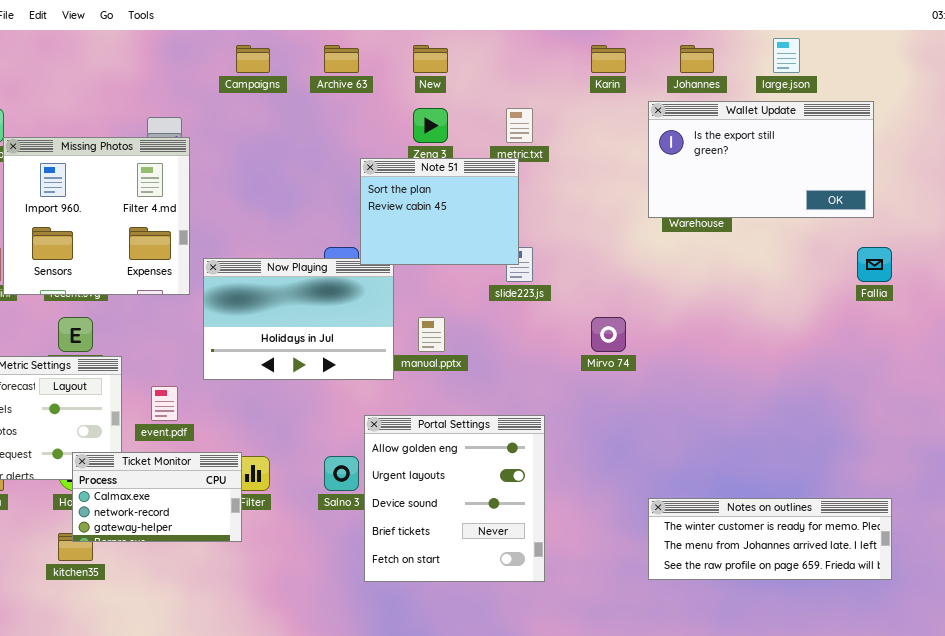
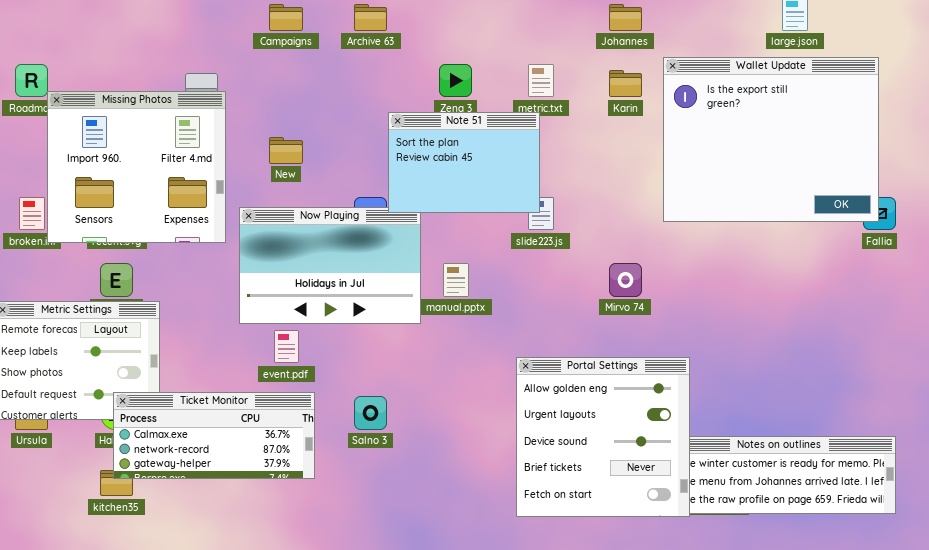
New: [413,45,448,73] -> [269,137,303,164], moved
Karin: [591,45,626,73] -> [609,70,642,97], moved
Johannes: [680,45,714,73] -> [609,4,642,31], moved
Wallet Update: [648,101,874,218] -> [663,57,879,222], resized
event.pdf: [151,386,178,421] -> [274,330,299,363], moved
Portal Settings: [364,415,545,582] -> [516,357,690,517], moved
Ticket Monitor: [72,452,242,542] -> [113,392,315,479], resized

